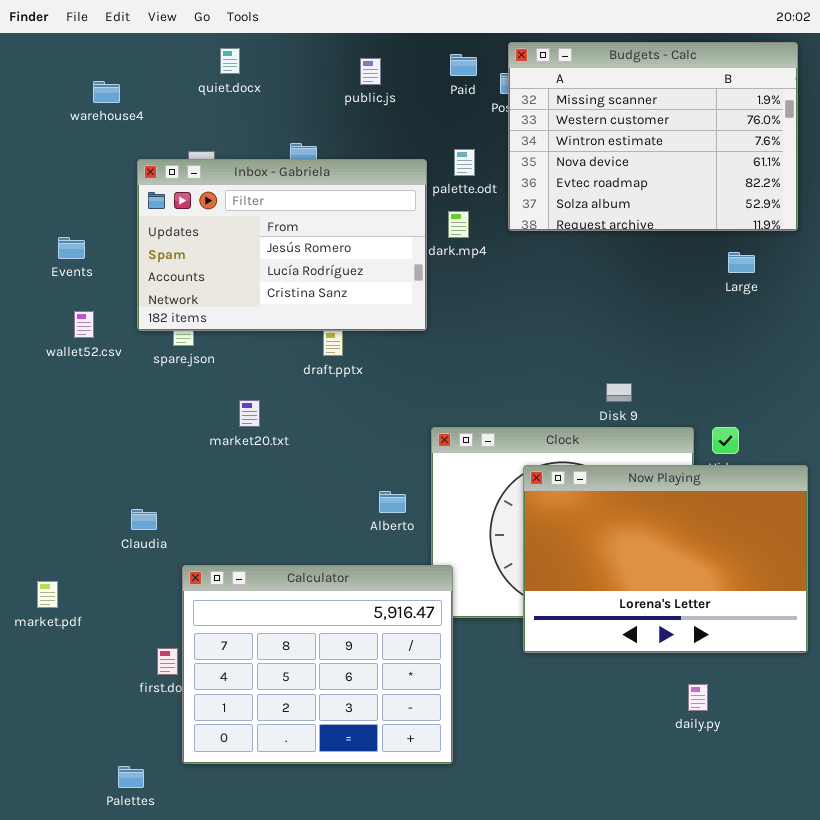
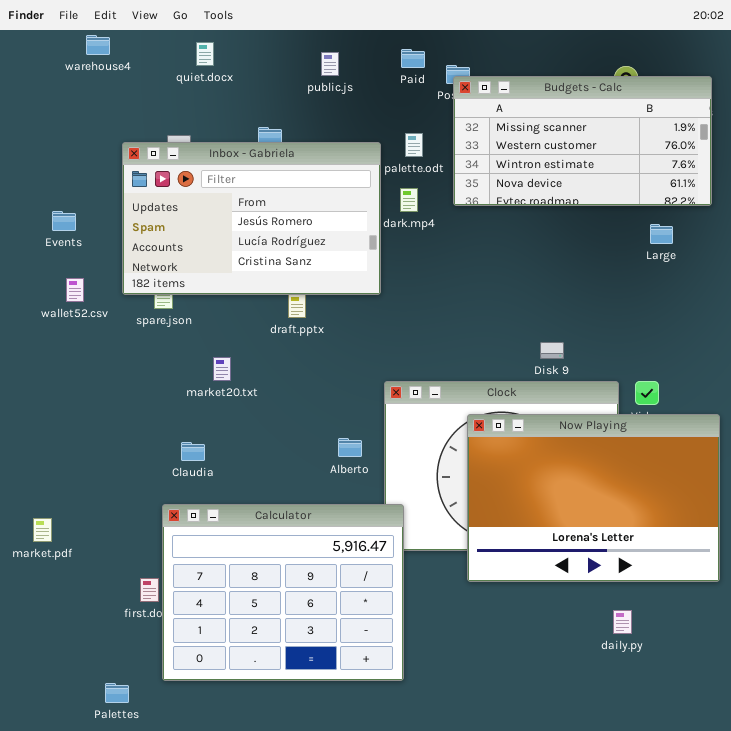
Budgets - Calc: [508,42,798,231] -> [453,76,712,206], resized
warehouse4: [93,81,120,103] -> [86,35,110,55], moved
Claudia: [131,509,157,530] -> [181,442,205,461], moved

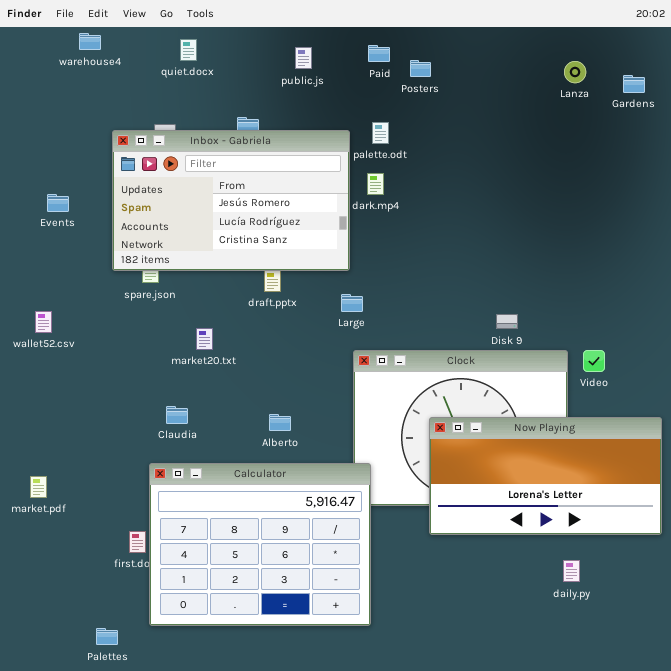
Budgets - Calc: [453,76,712,206] -> none, closed
Large: [650,224,673,244] -> [341,294,363,312], moved
wallet52.csv: [66,278,84,302] -> [35,311,52,333], moved
Now Playing: [467,414,720,582] -> [429,417,662,535], resized
Alberto: [338,438,362,457] -> [269,414,291,431], moved

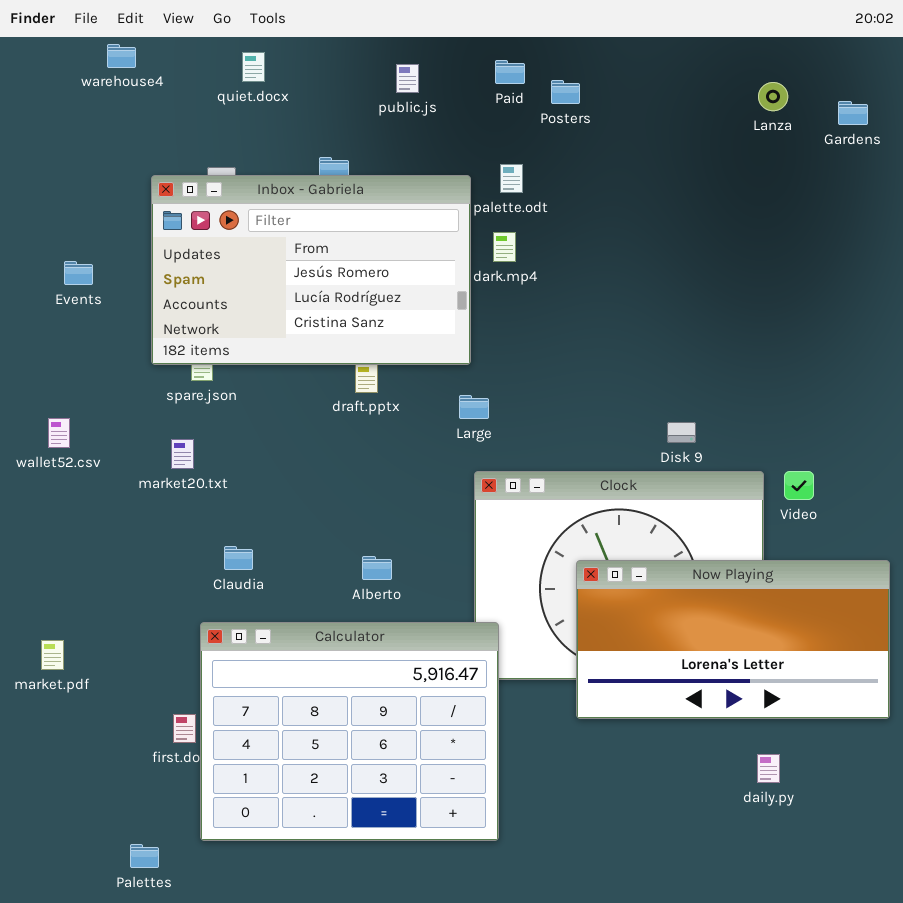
market20.txt: [196,328,213,350] -> [171,439,194,469], moved

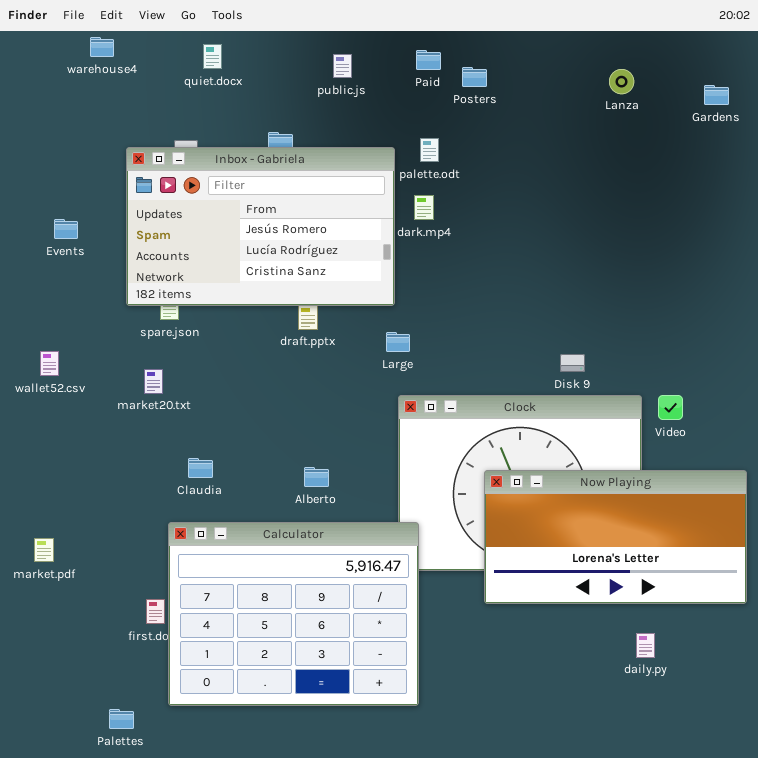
Lanza: [758,82,788,111] -> [609,69,634,94], moved

